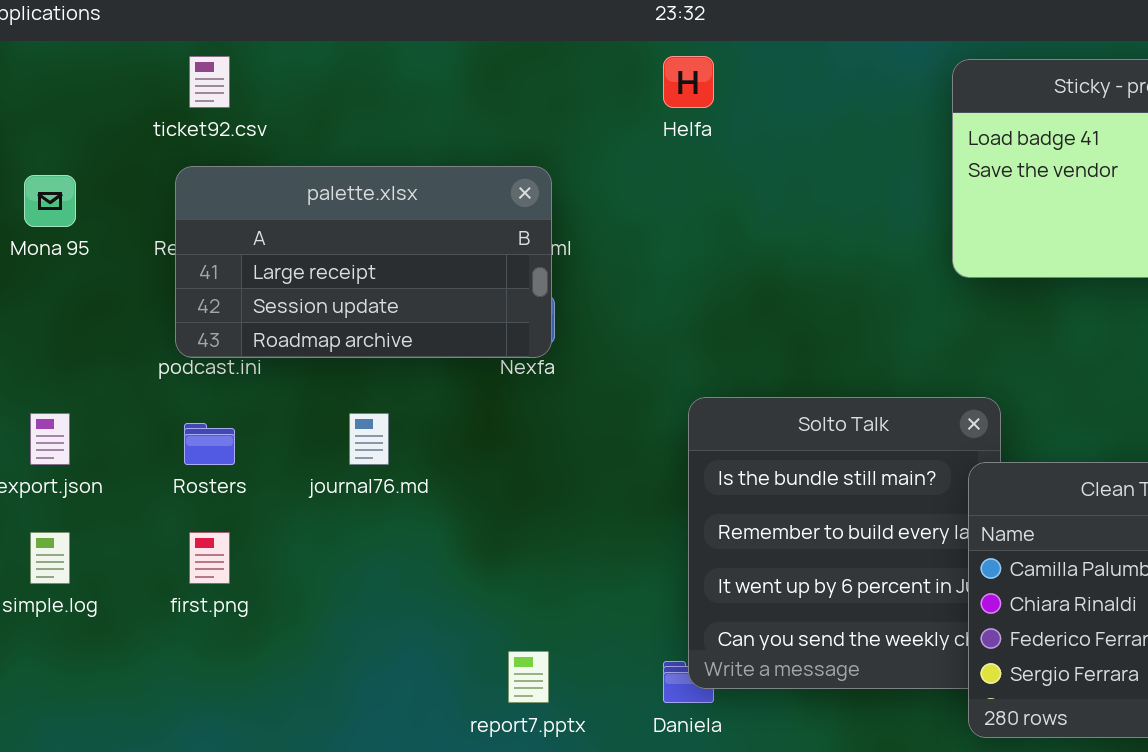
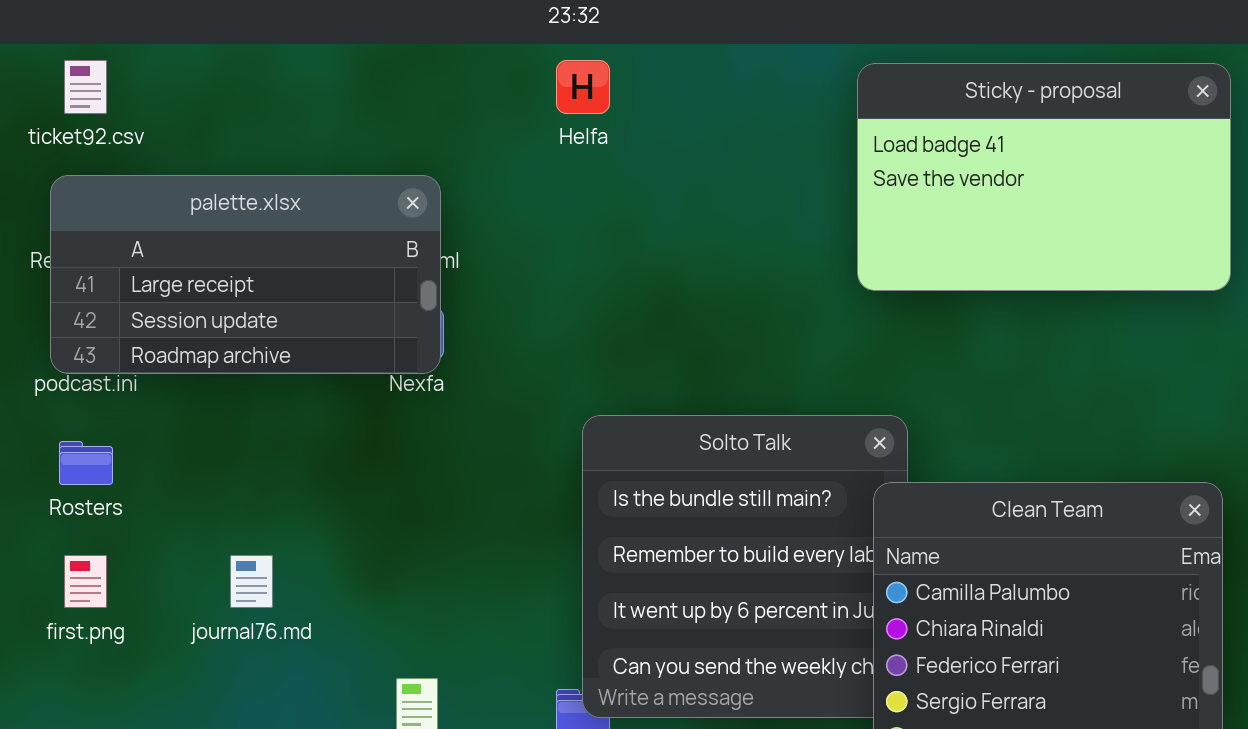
journal76.md: [349,413,389,465] -> [230,555,273,608], moved

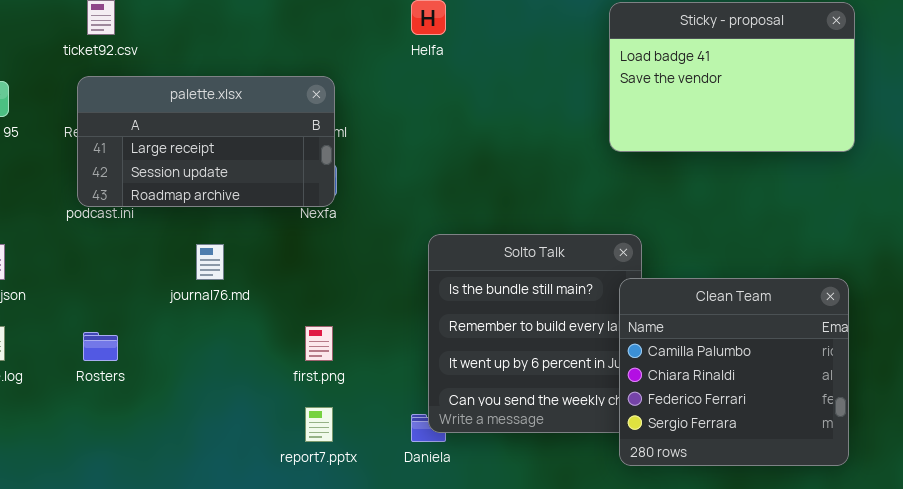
Rosters: [59,441,113,485] -> [83,332,118,361], moved
first.png: [64,555,107,608] -> [305,326,333,361], moved
journal76.md: [230,555,273,608] -> [196,244,224,280], moved

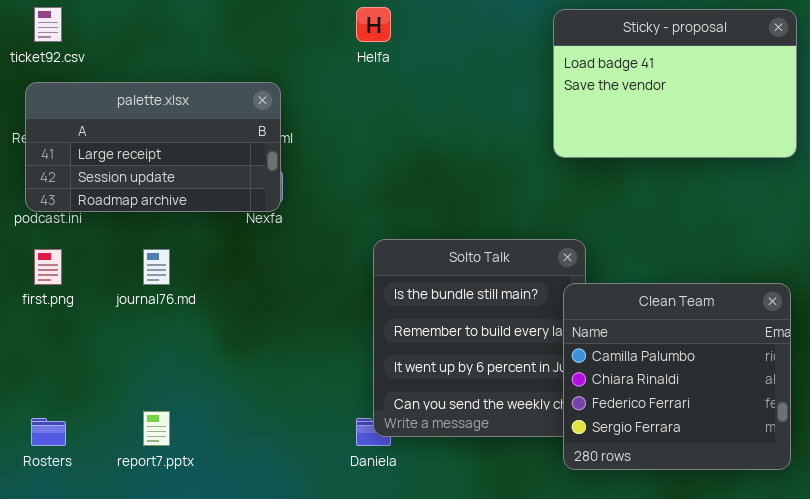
first.png: [305,326,333,361] -> [34,249,62,285], moved
Rosters: [83,332,118,361] -> [31,418,66,446], moved
report7.pptx: [305,407,333,442] -> [143,411,170,446], moved

